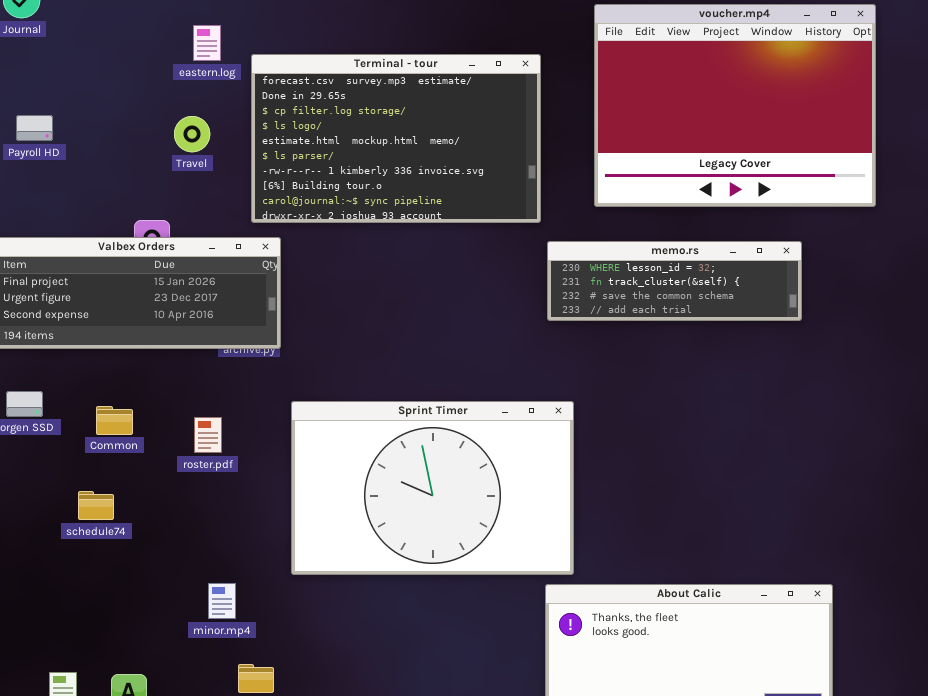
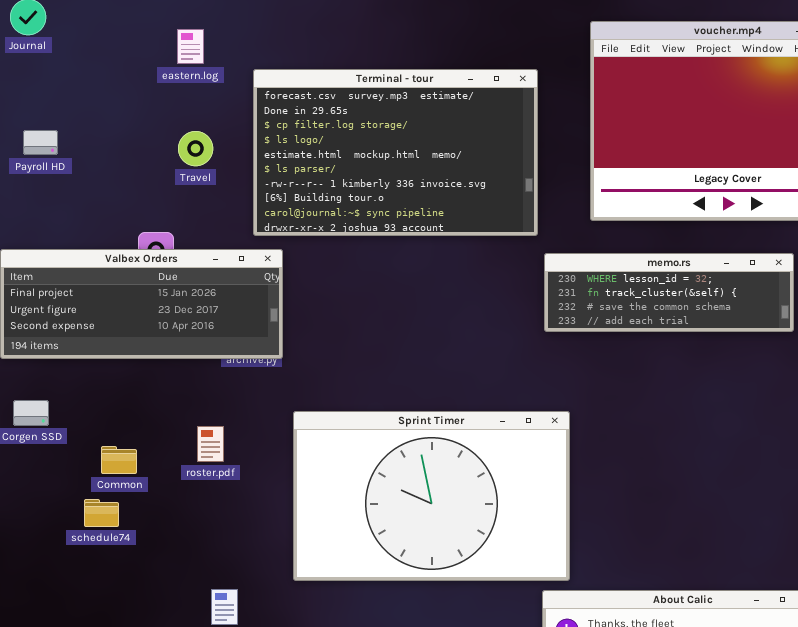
eastern.log: [193,25,221,61] -> [177,29,204,64], moved
Common: [96,406,133,435] -> [101,446,137,474], moved

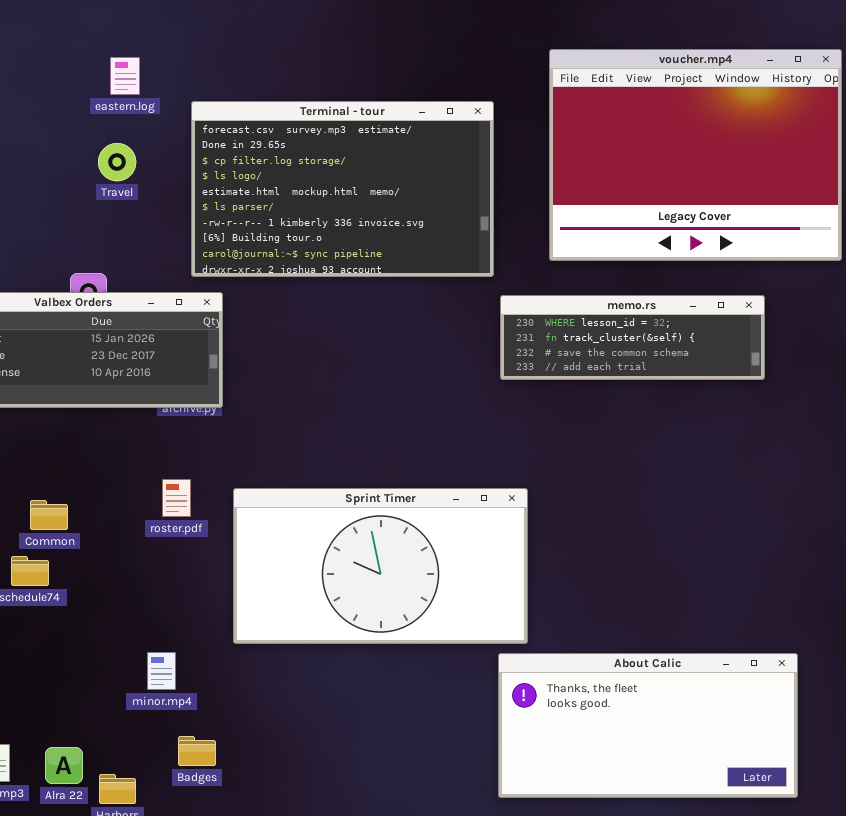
Travel: [178,131,213,166] -> [98,143,136,181], moved
Sprint Timer: [293,411,570,581] -> [233,488,528,644], resized
roster.pdf: [197,426,224,462] -> [162,479,191,517], moved

